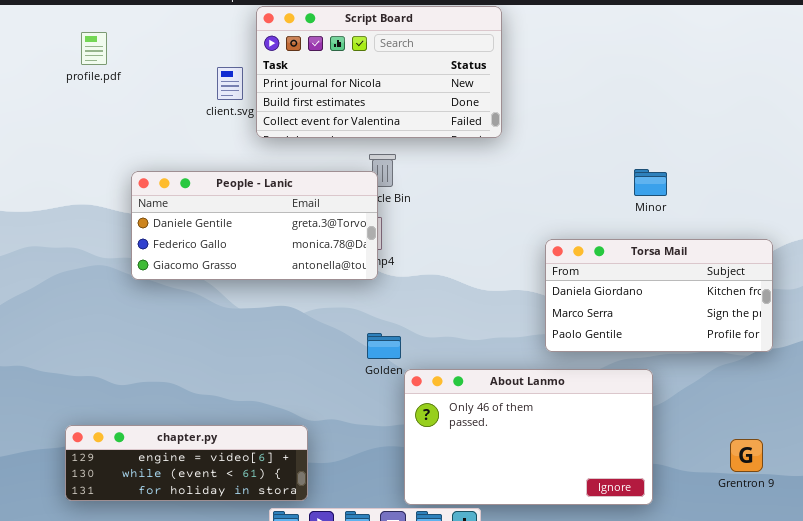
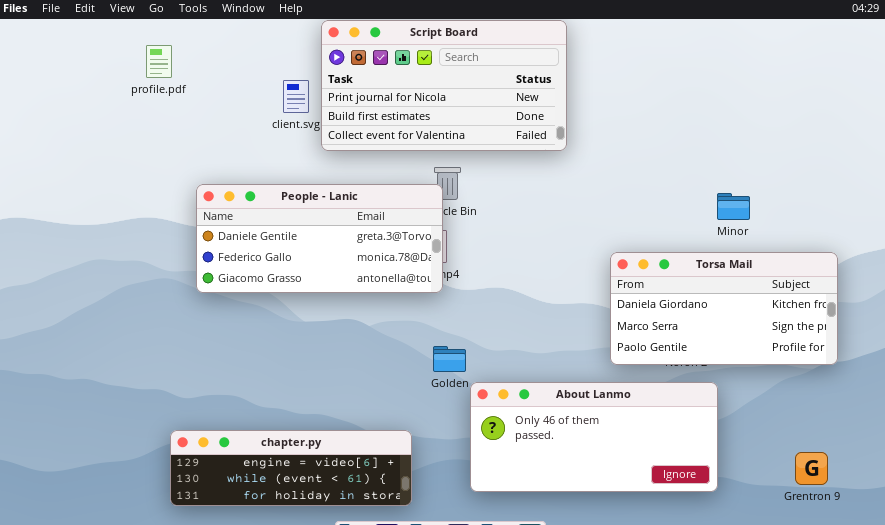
Minor: [634,169,667,196] -> [717,193,750,220], moved
About Lanmo: [404,369,653,505] -> [470,382,718,492], resized
chapter.py: [65,425,308,501] -> [170,430,412,506], moved

